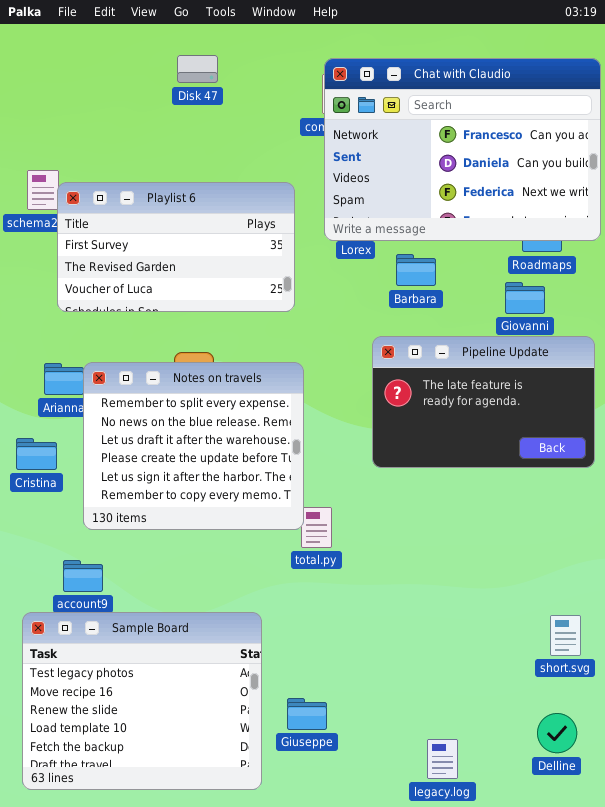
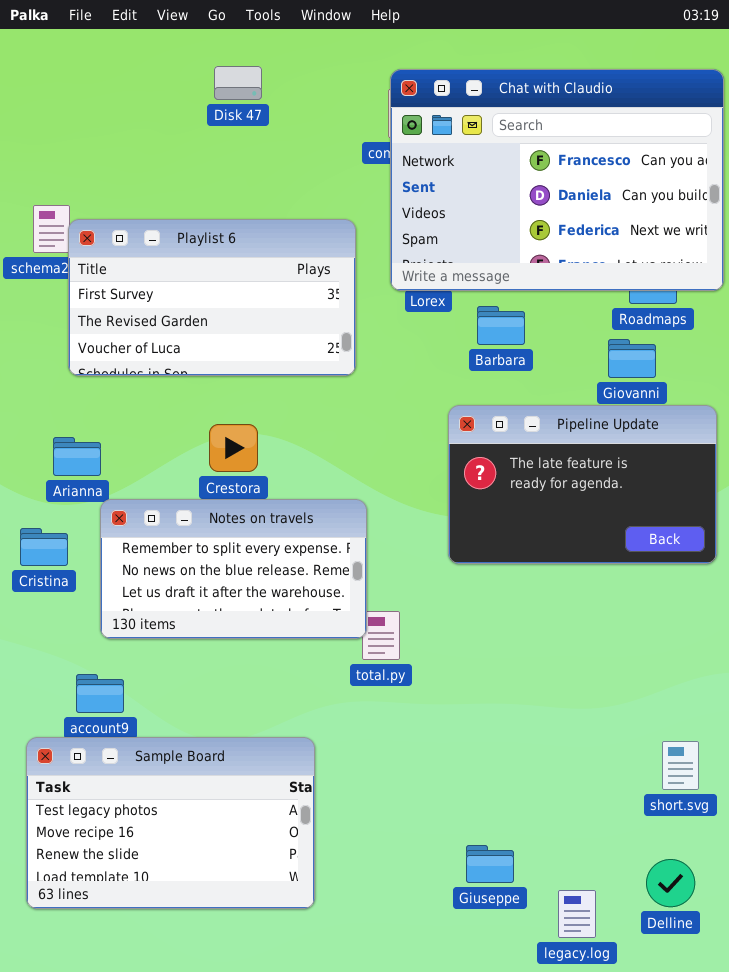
Notes on travels: [83,362,304,530] -> [100,499,367,639], resized
Sample Board: [22,612,262,790] -> [26,737,315,909], resized
Giuseppe: [287,698,327,730] -> [466,845,514,883], moved
legacy.log: [427,739,458,779] -> [558,890,596,938], moved

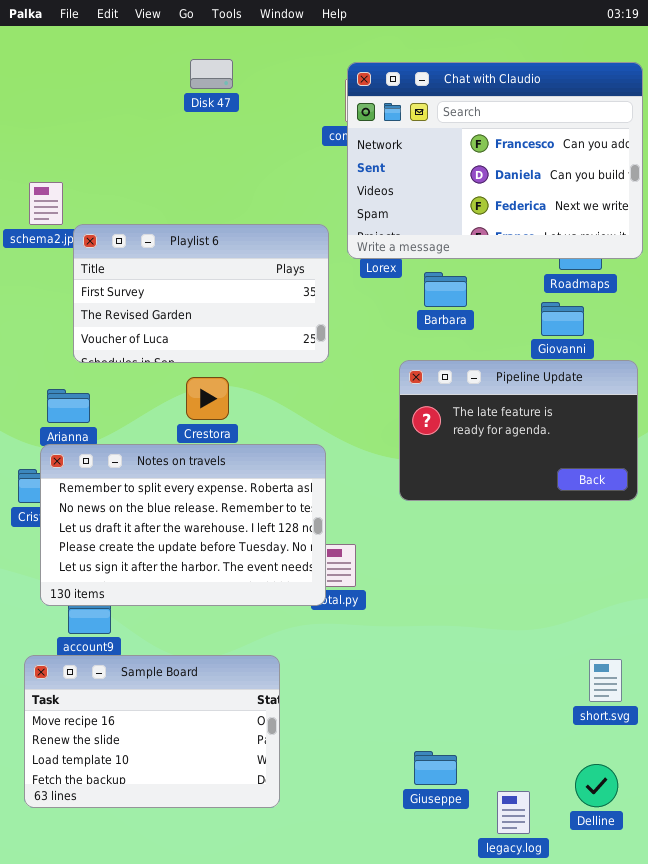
Playlist 6: [68,219,356,376] -> [73,224,329,363], moved
Notes on travels: [100,499,367,639] -> [40,444,326,606], resized
Sample Board: [26,737,315,909] -> [24,655,280,808], scrolled down 1 row

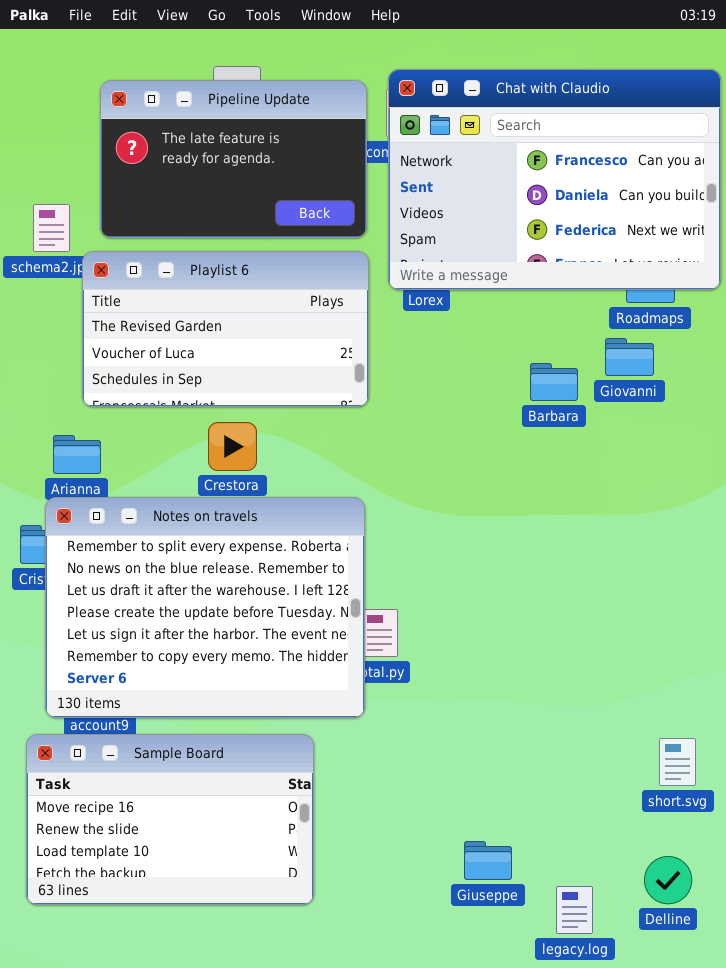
Playlist 6: [73,224,329,363] -> [82,251,369,407], scrolled down 1 row
Barbara: [424,272,467,307] -> [530,363,578,401], moved
Pipeline Update: [399,360,638,501] -> [100,80,367,238], moved
Notes on travels: [40,444,326,606] -> [45,497,365,718], resized

